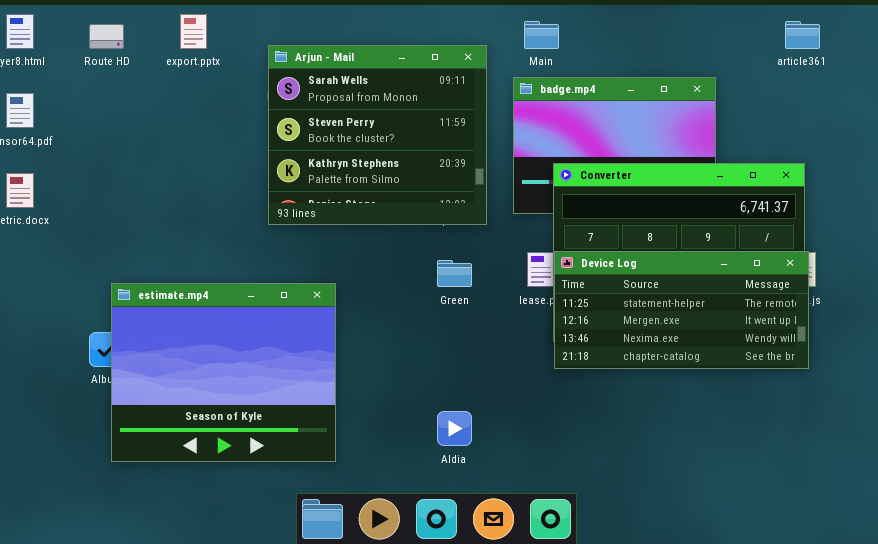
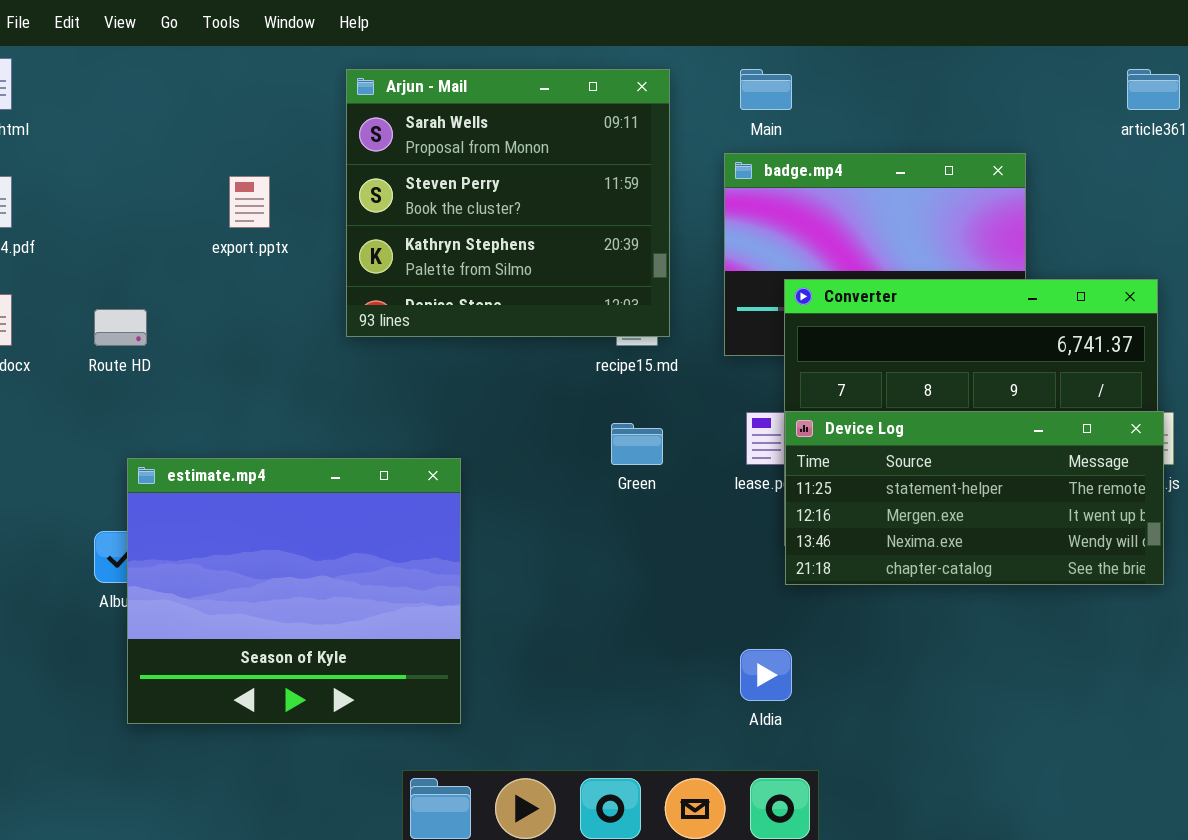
export.pptx: [180,14,207,49] -> [229,176,270,228], moved
Route HD: [89,24,124,49] -> [94,309,147,346], moved
Arjun - Mail: [268,45,487,225] -> [346,69,670,337], moved
Aldia: [437,411,472,446] -> [740,649,792,701], moved

